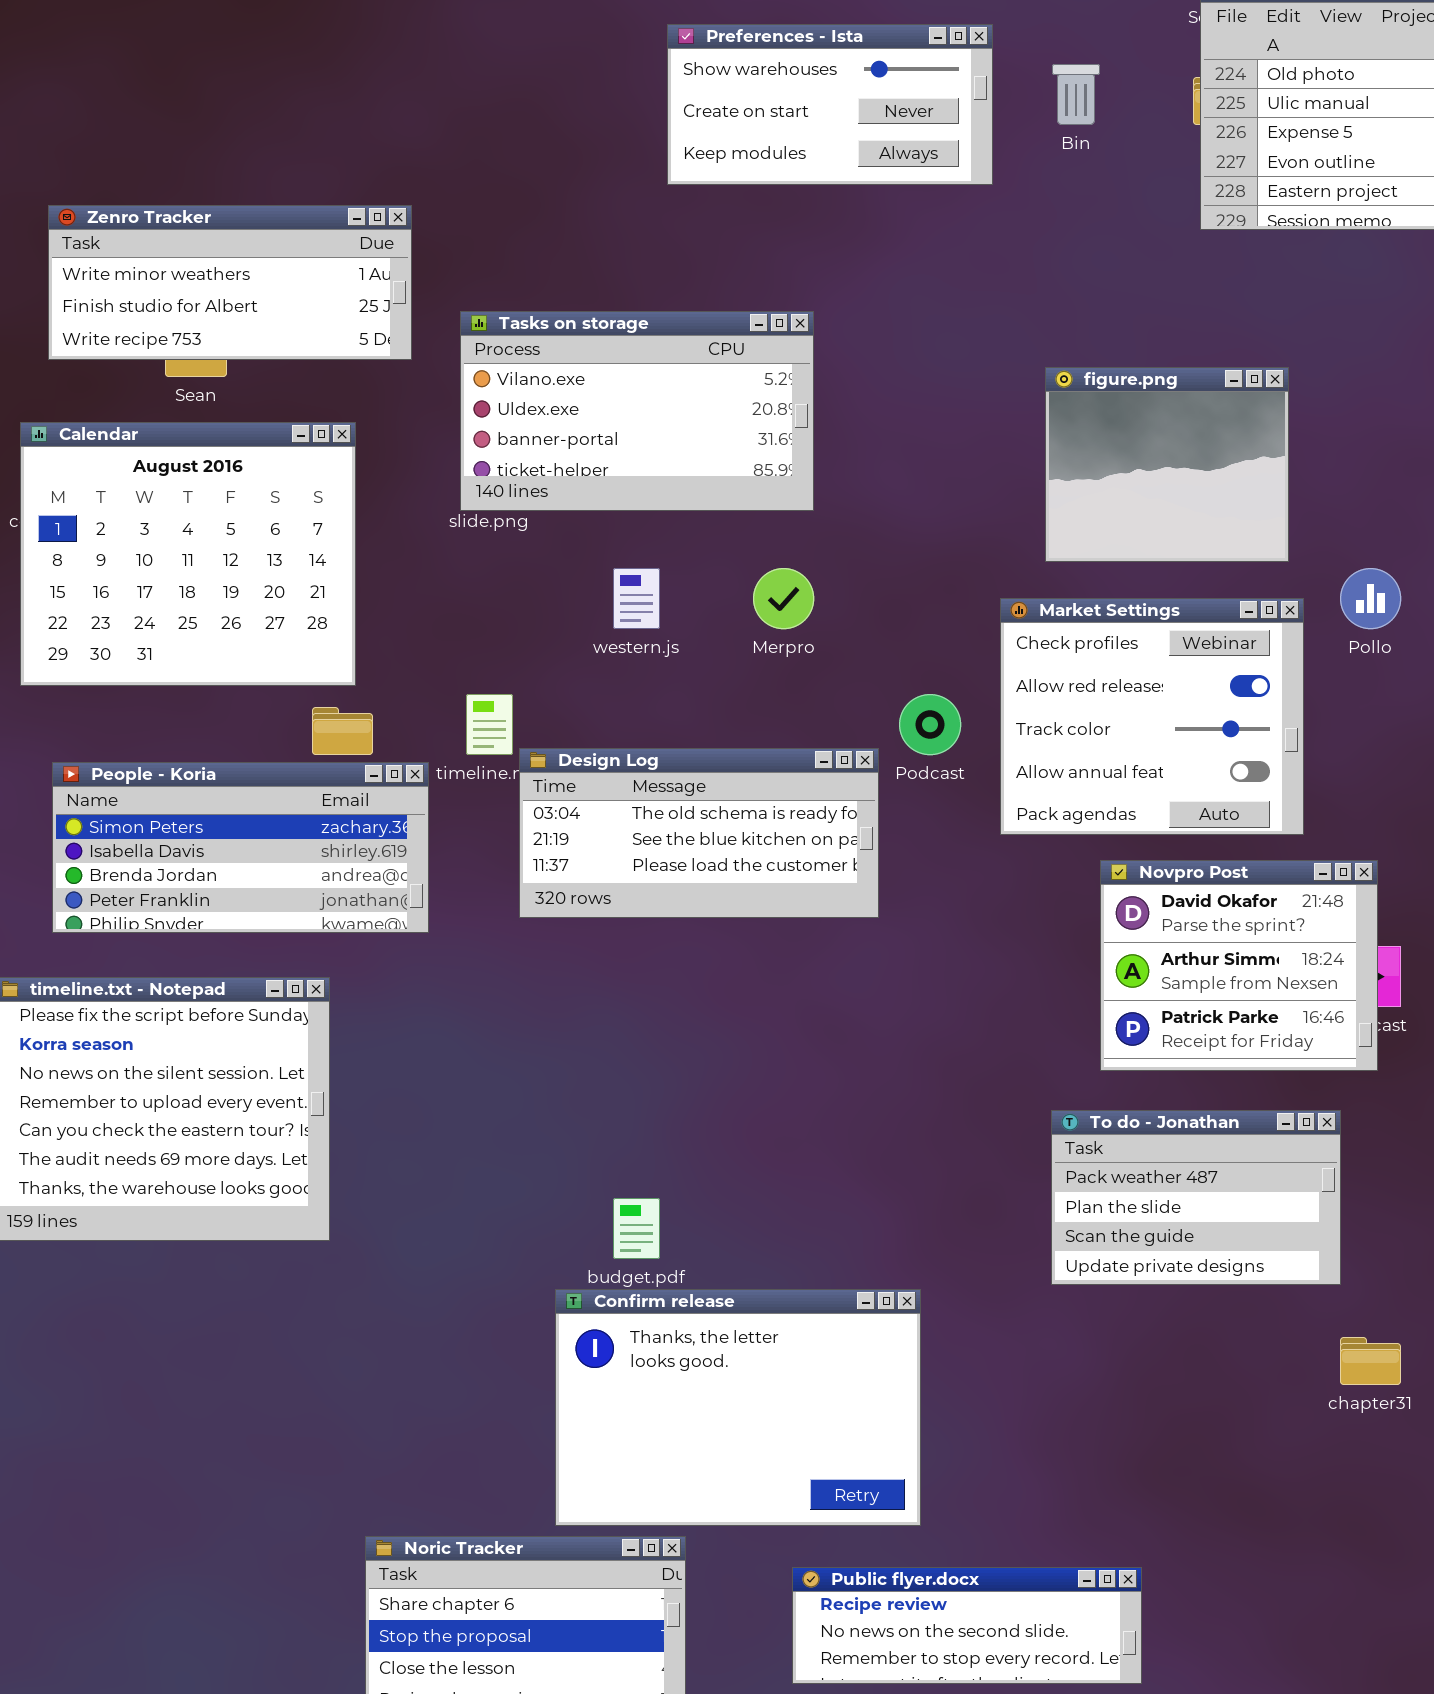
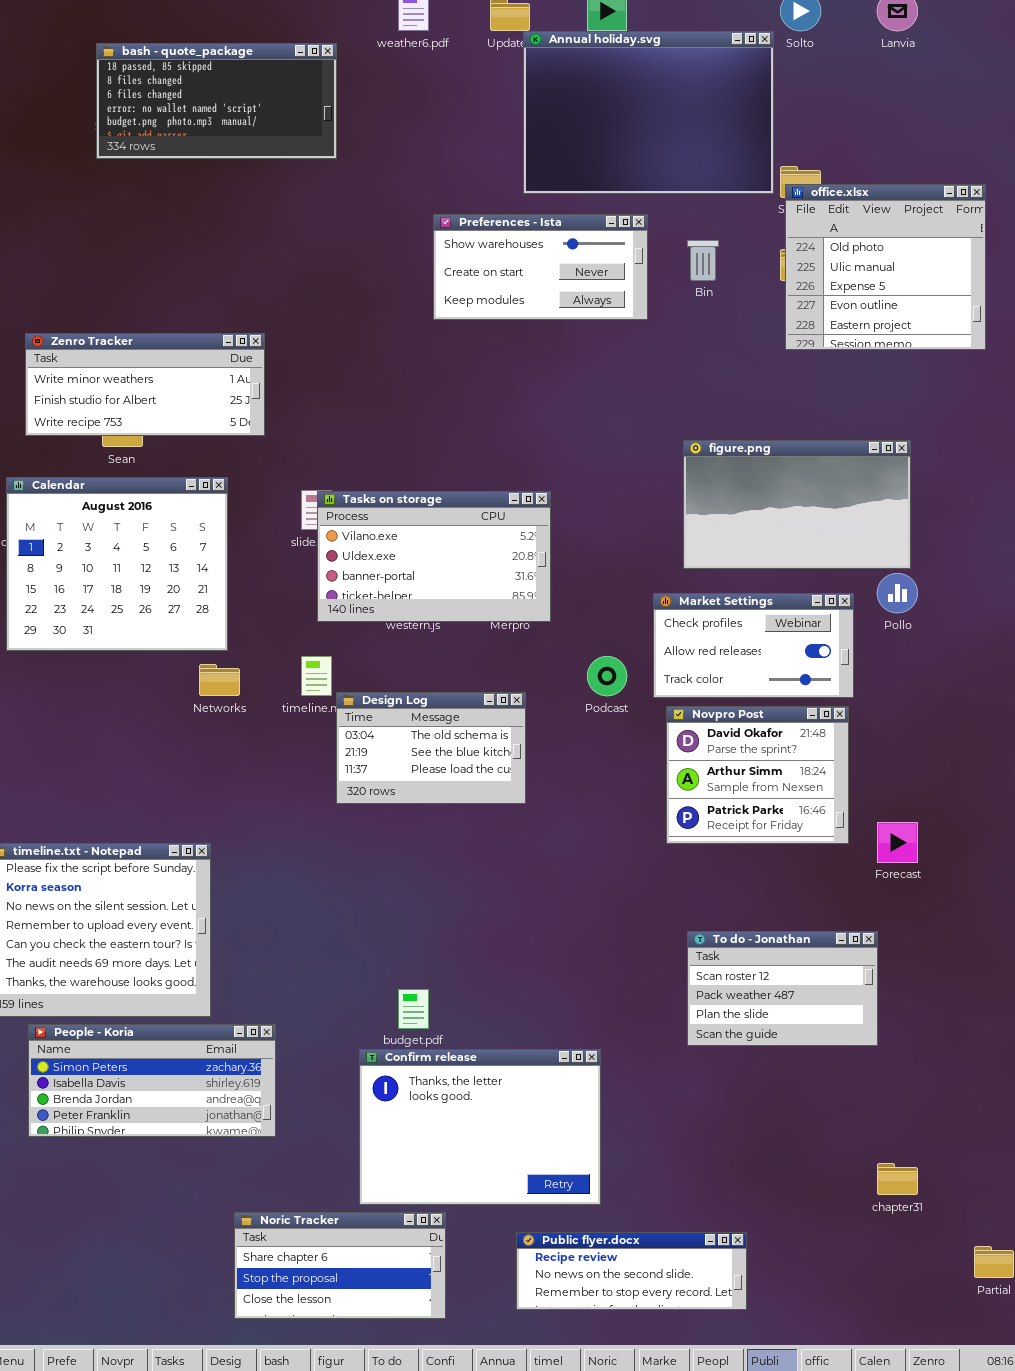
Tasks on storage: [460,311,814,511] -> [317,491,551,622], moved
figure.png: [1045,367,1289,562] -> [683,440,911,569], resized
Market Settings: [1000,598,1304,835] -> [653,593,854,698], resized
Design Log: [519,748,879,918] -> [336,692,526,804], resized
People - Koria: [52,762,429,933] -> [28,1024,276,1137], moved
Novpro Post: [1100,860,1378,1071] -> [666,706,849,844], moved
To do - Jonathan: [1051,1110,1341,1285] -> [687,931,878,1046], scrolled up 1 row
chapter31: [1340,1337,1401,1385] -> [877,1163,918,1195], moved

